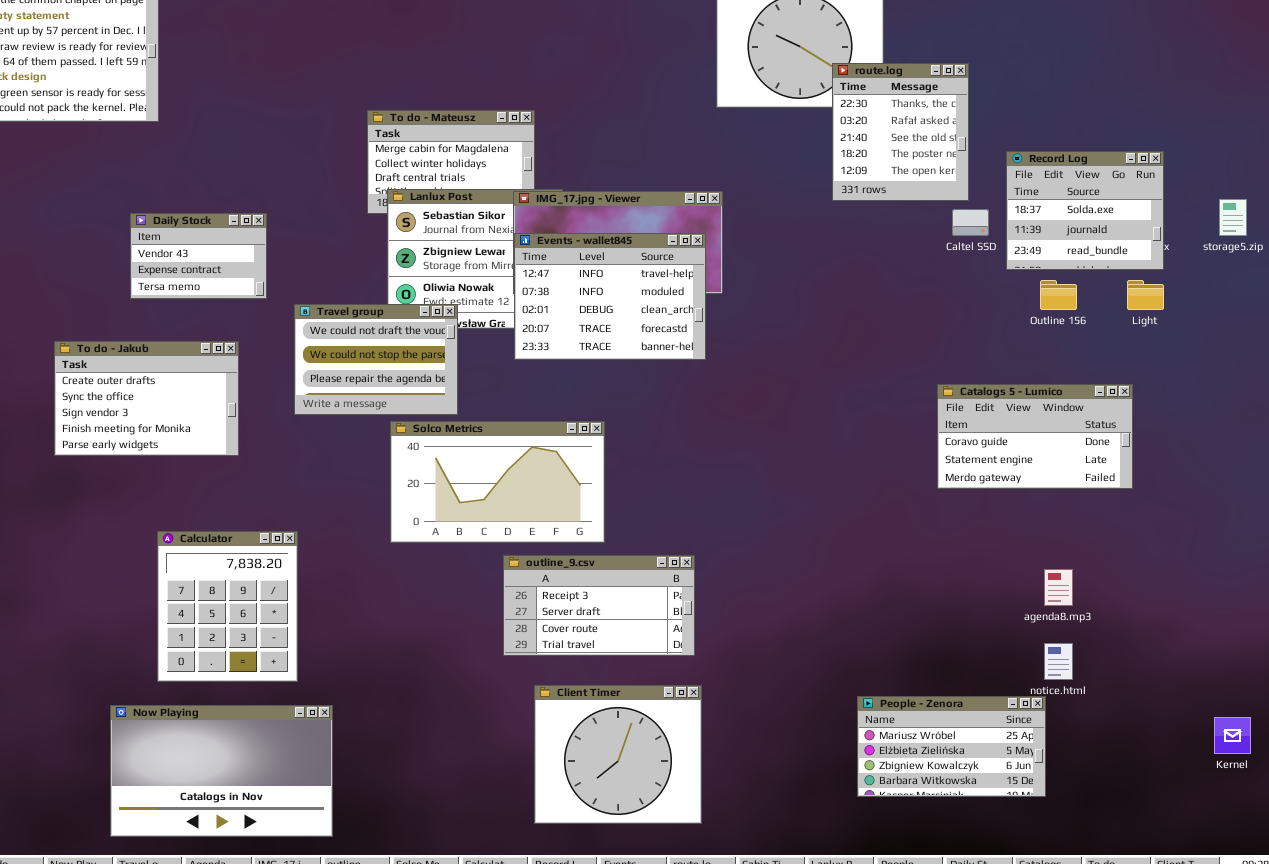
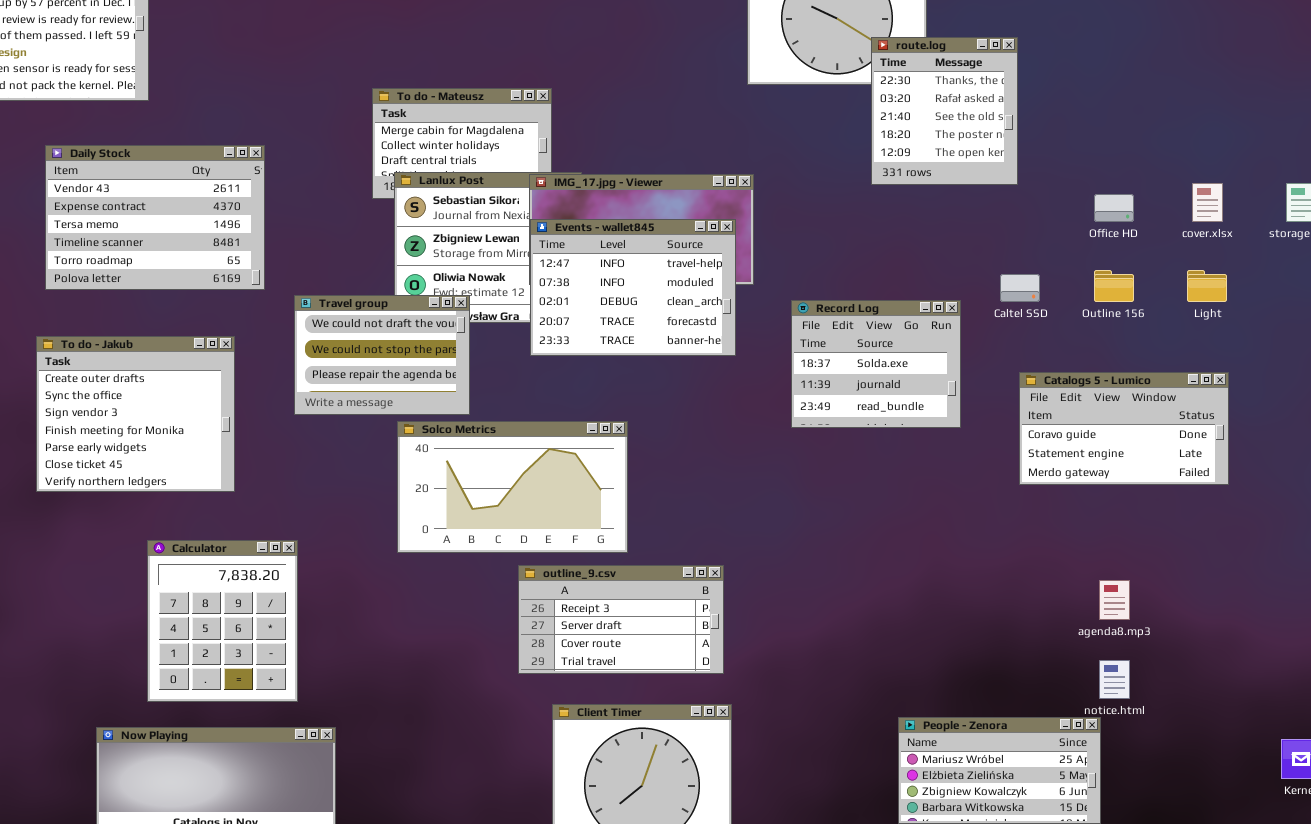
Record Log: [1006,151,1164,270] -> [791,300,961,428], moved
Caltel SSD: [952,209,989,236] -> [1000,274,1040,302], moved
Daily Stock: [130,213,267,299] -> [45,145,265,290], resized
To do - Jakub: [54,341,239,456] -> [36,336,235,492], resized
Catalogs 5 - Lumico: [937,384,1133,489] -> [1019,372,1229,485], moved

